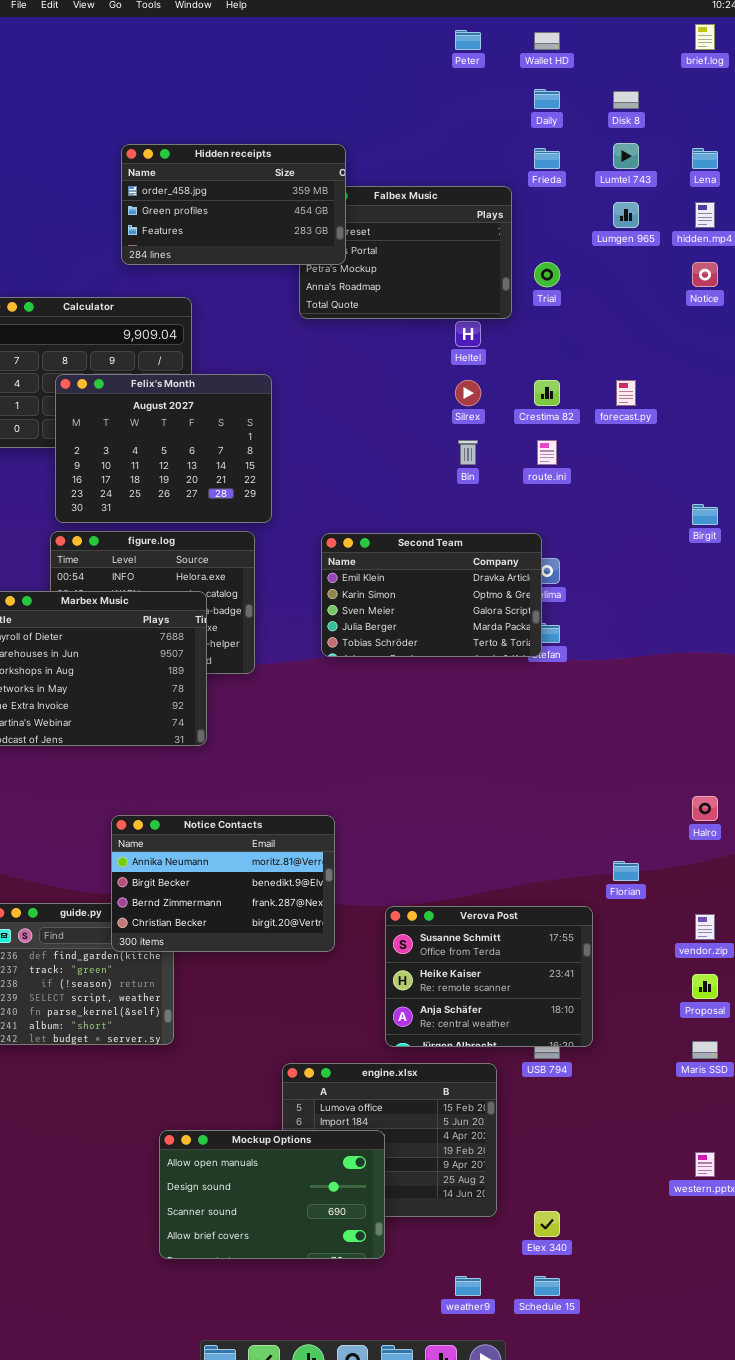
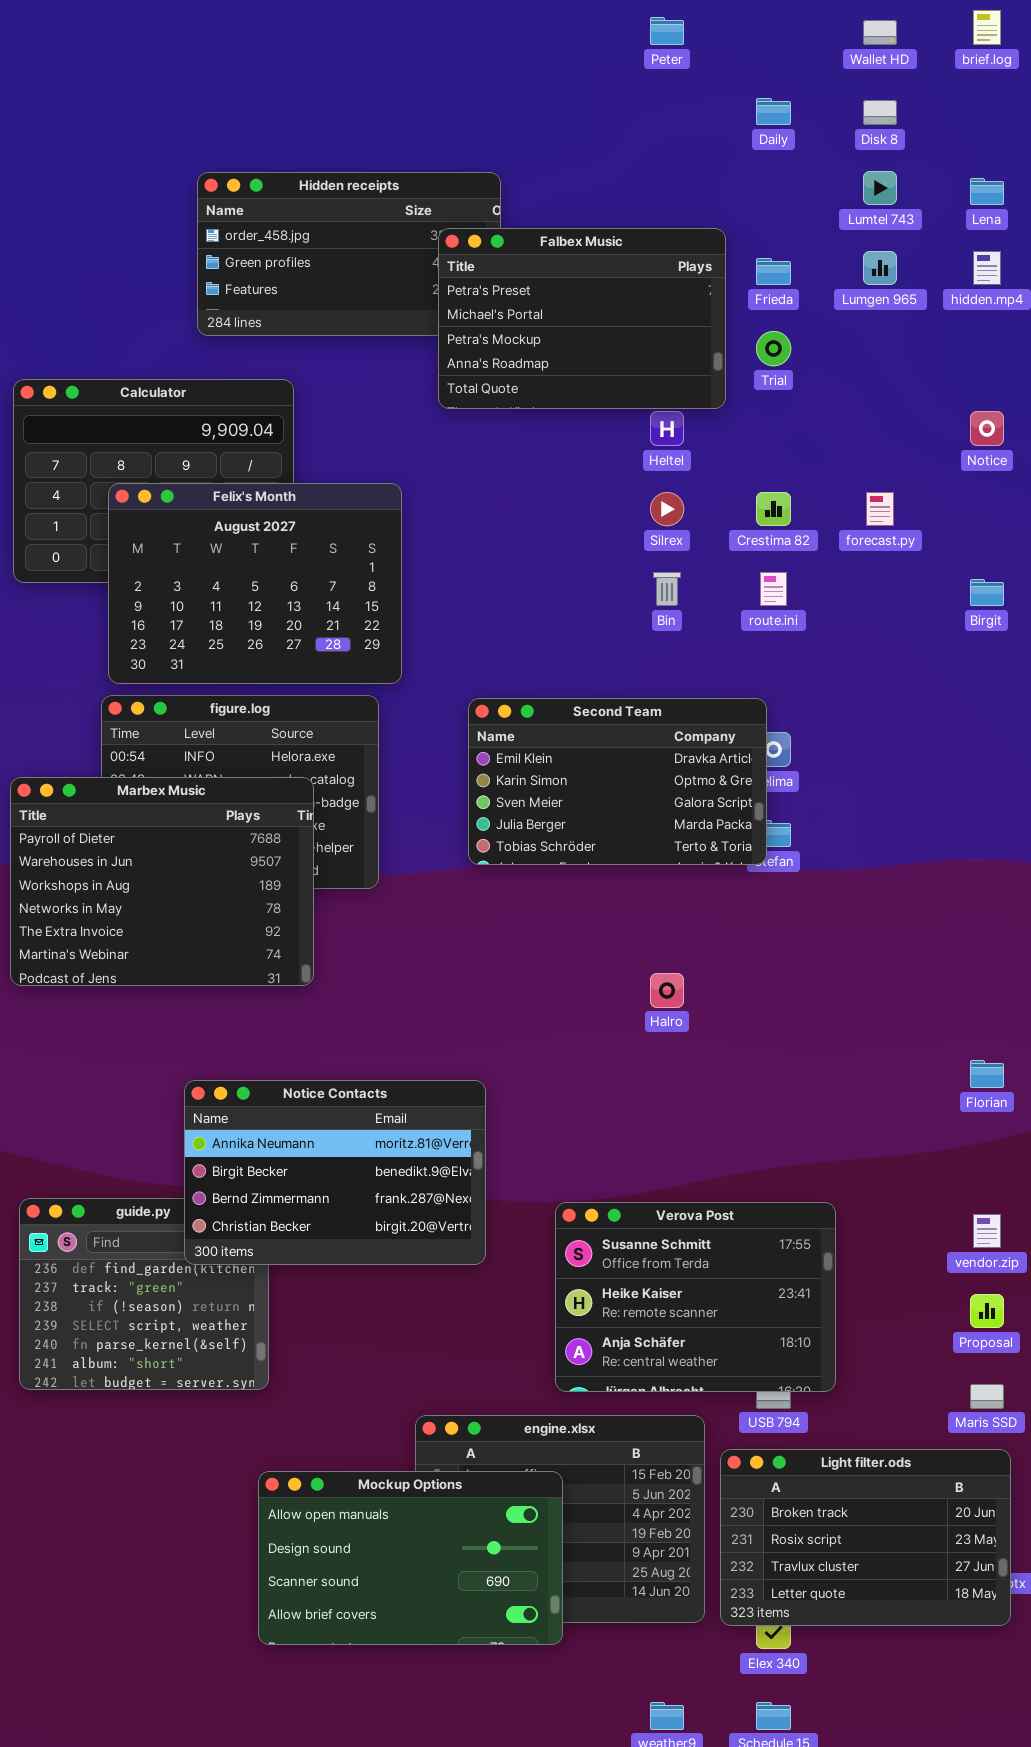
Wallet HD: [534,32,560,50] -> [863,20,897,45], moved
Frieda: [534,148,560,169] -> [756,258,791,285], moved
Falbex Music: [299,186,512,319] -> [438,228,726,409], raised
Notice: [692,262,718,287] -> [970,411,1004,446], moved
Birgit: [692,504,718,525] -> [970,579,1004,606], moved
Halro: [692,796,718,821] -> [650,973,684,1008], moved
Florian: [613,861,639,881] -> [970,1060,1004,1088], moved
Light filter.ods: none -> [720,1449,1011,1626], opened
Mockup Options: [159,1130,385,1259] -> [258,1471,563,1645], moved

